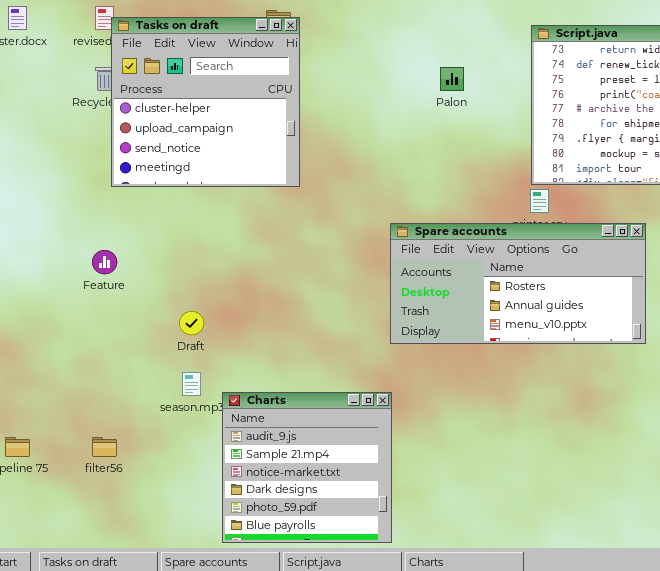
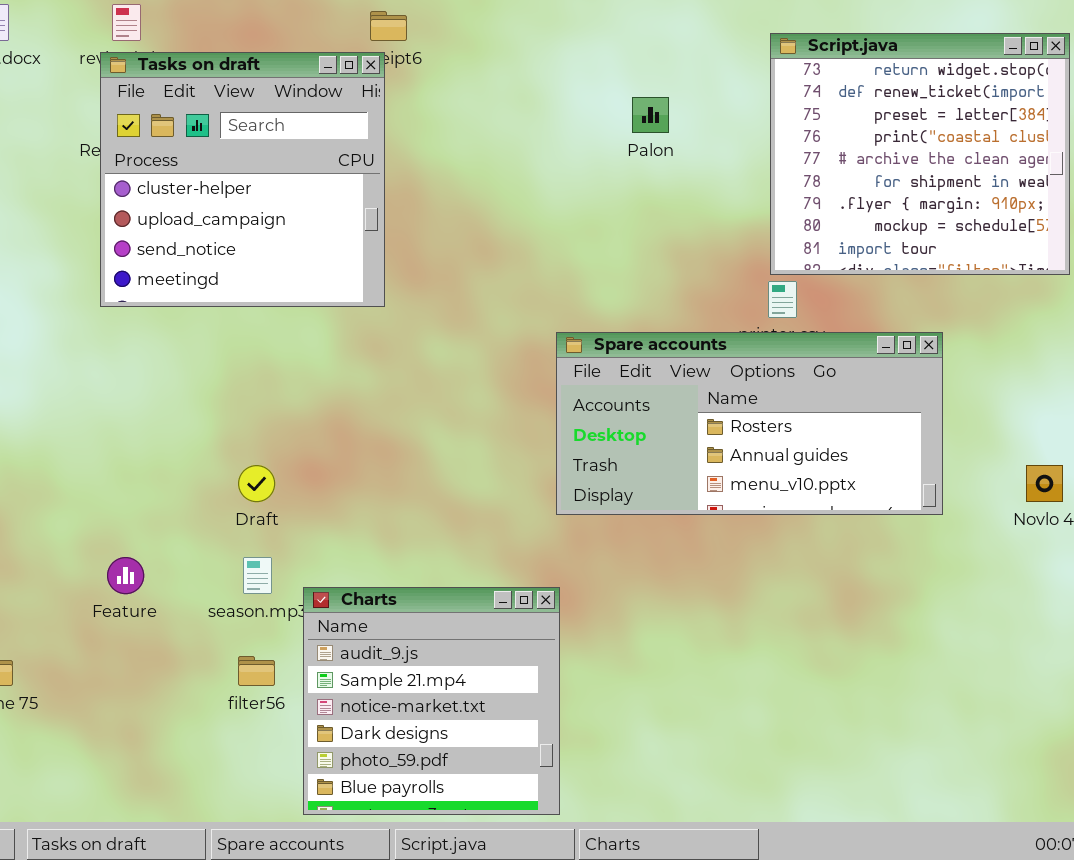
Tasks on draft: [111,17,300,187] -> [100,52,385,307], moved
Feature: [92,250,117,274] -> [107,557,144,594], moved
filter56: [92,437,117,457] -> [238,656,275,686], moved

